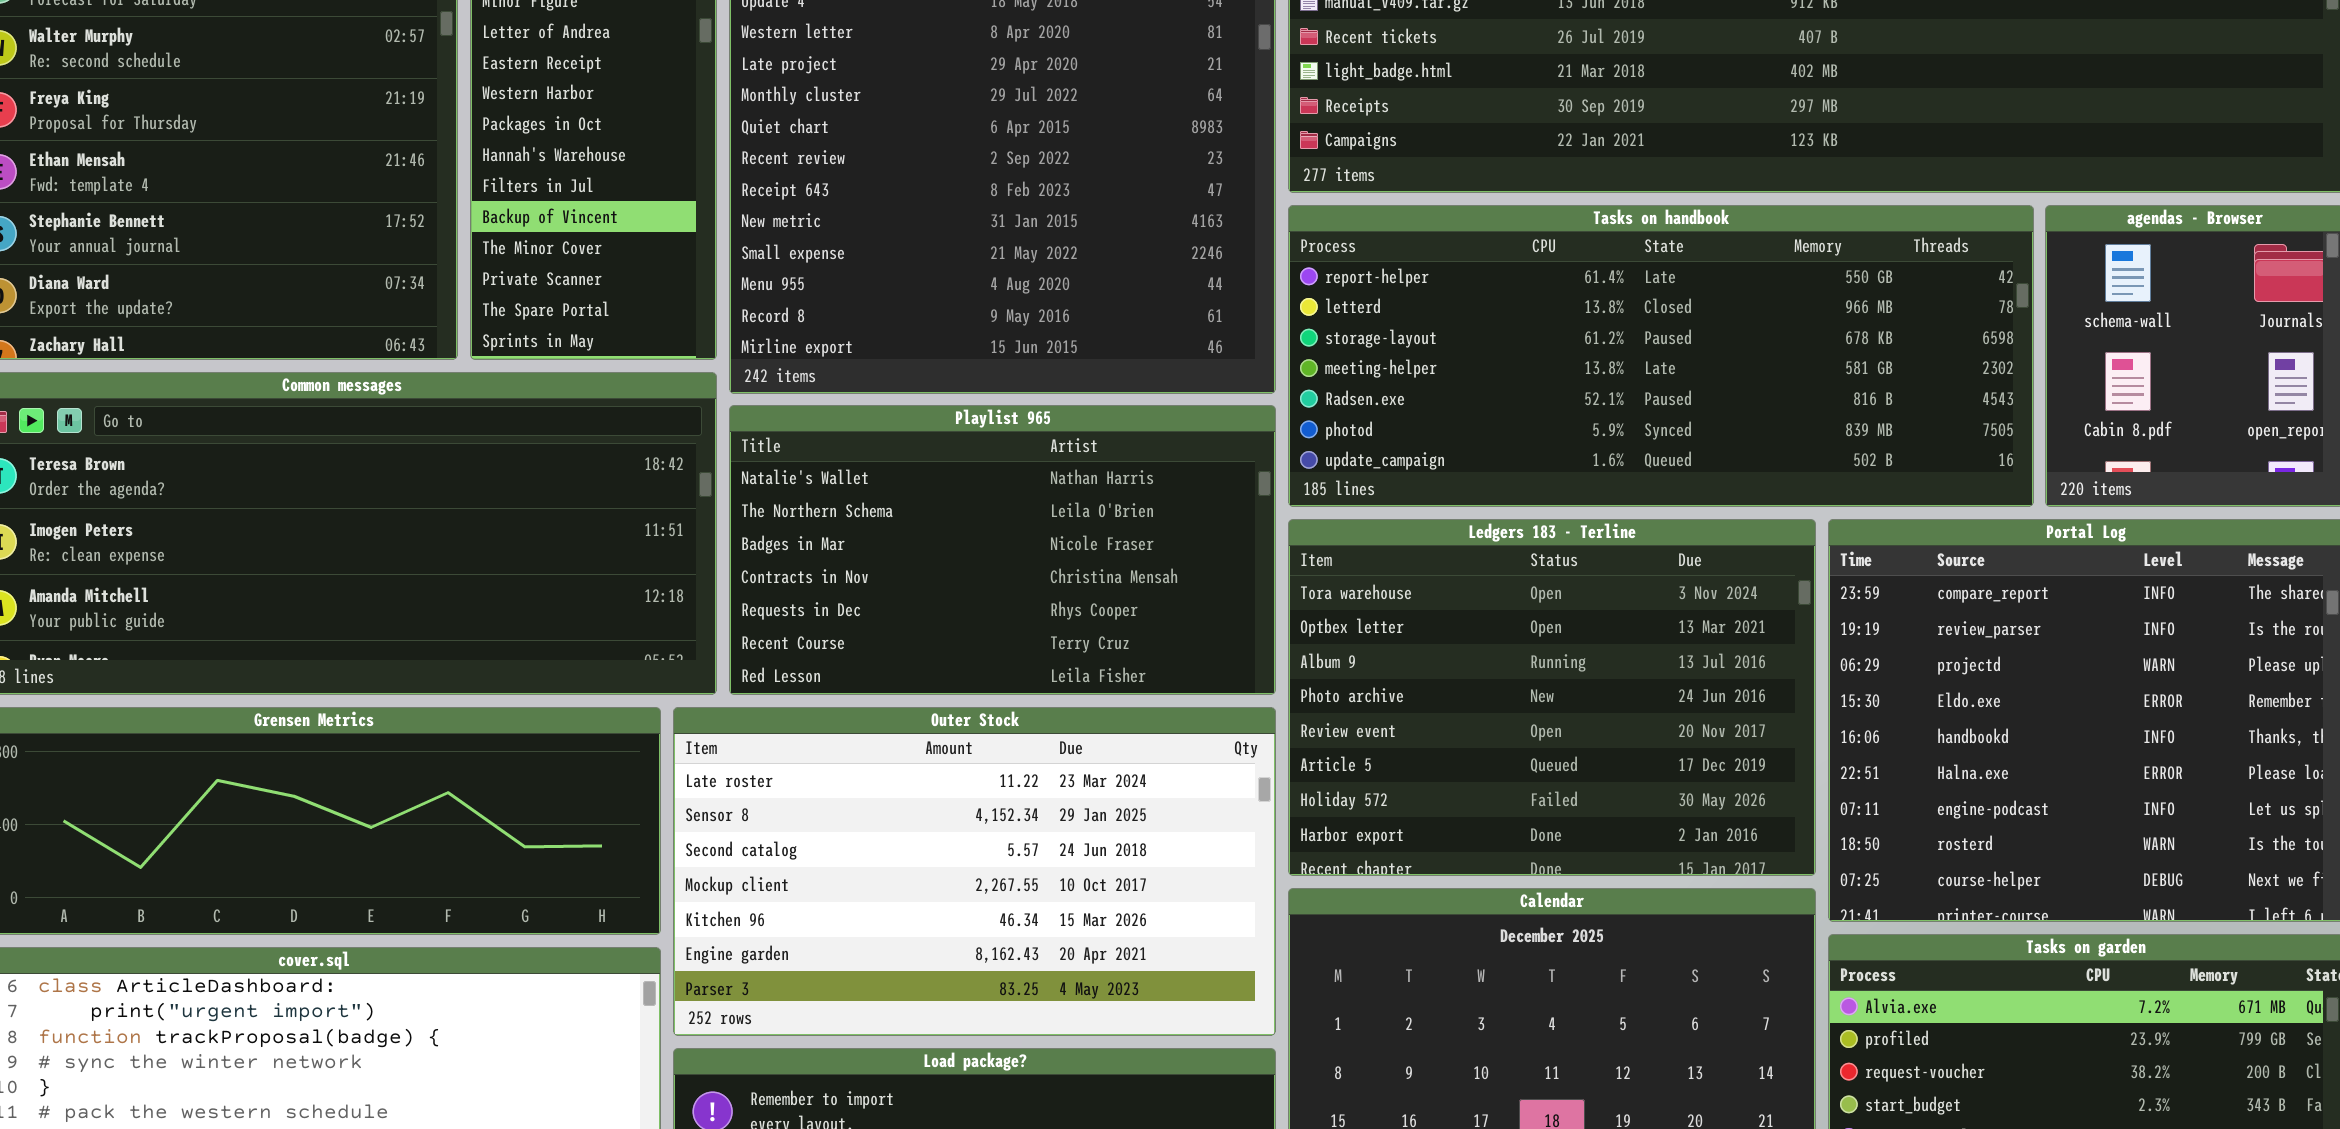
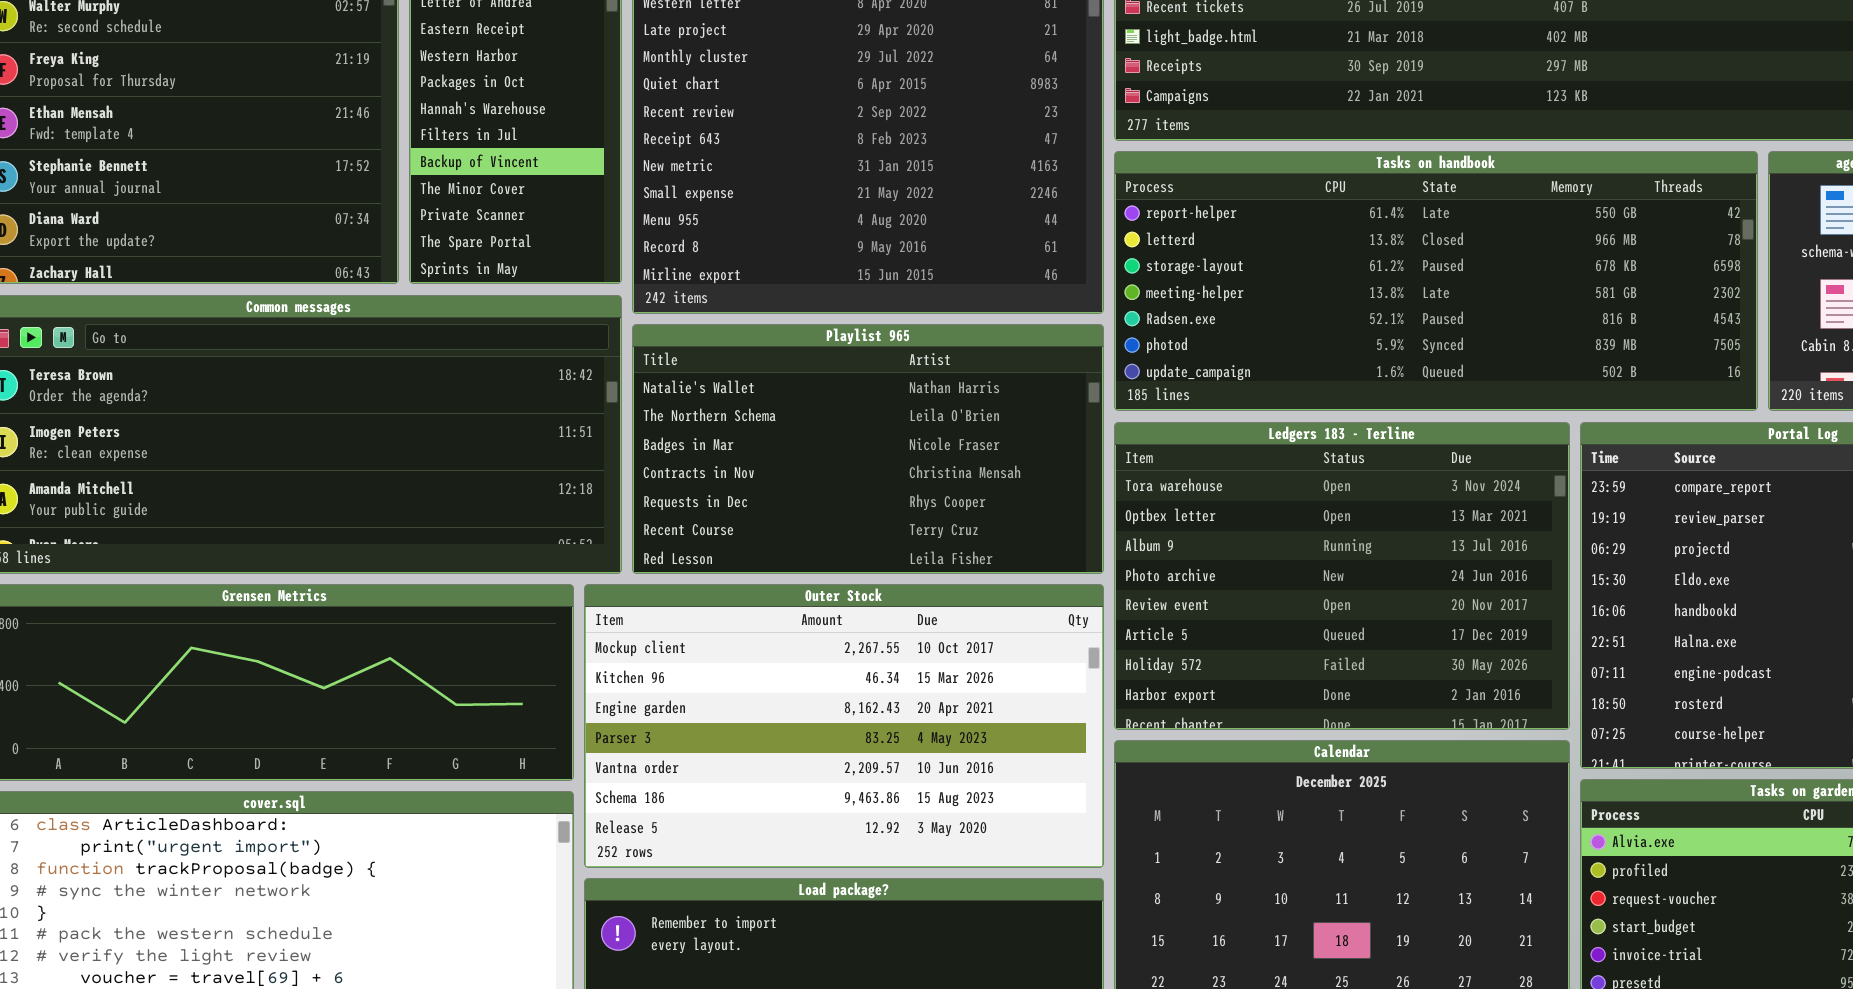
Outer Stock: [673,707,1276,1036] -> [584,584,1104,868], scrolled down 3 rows

